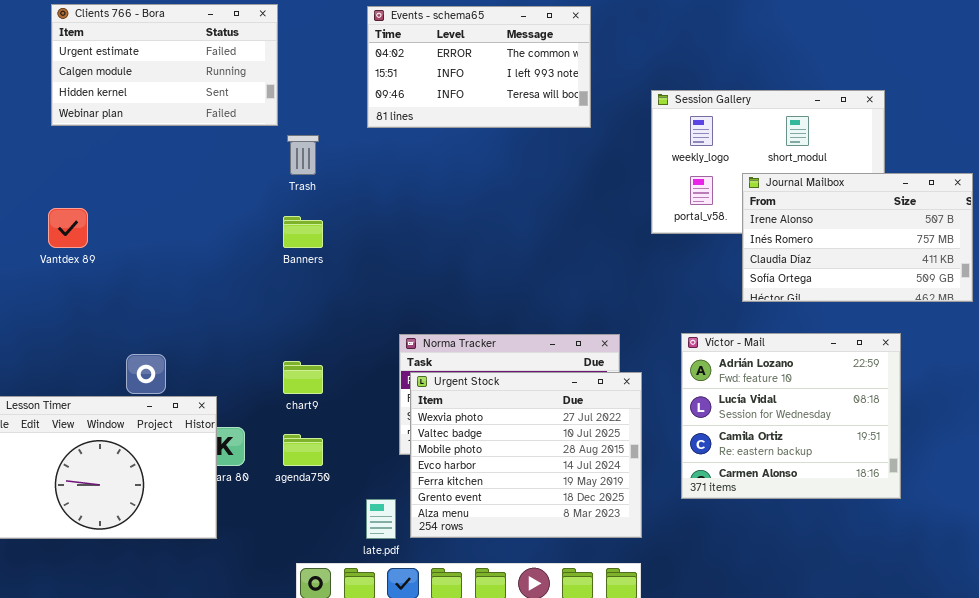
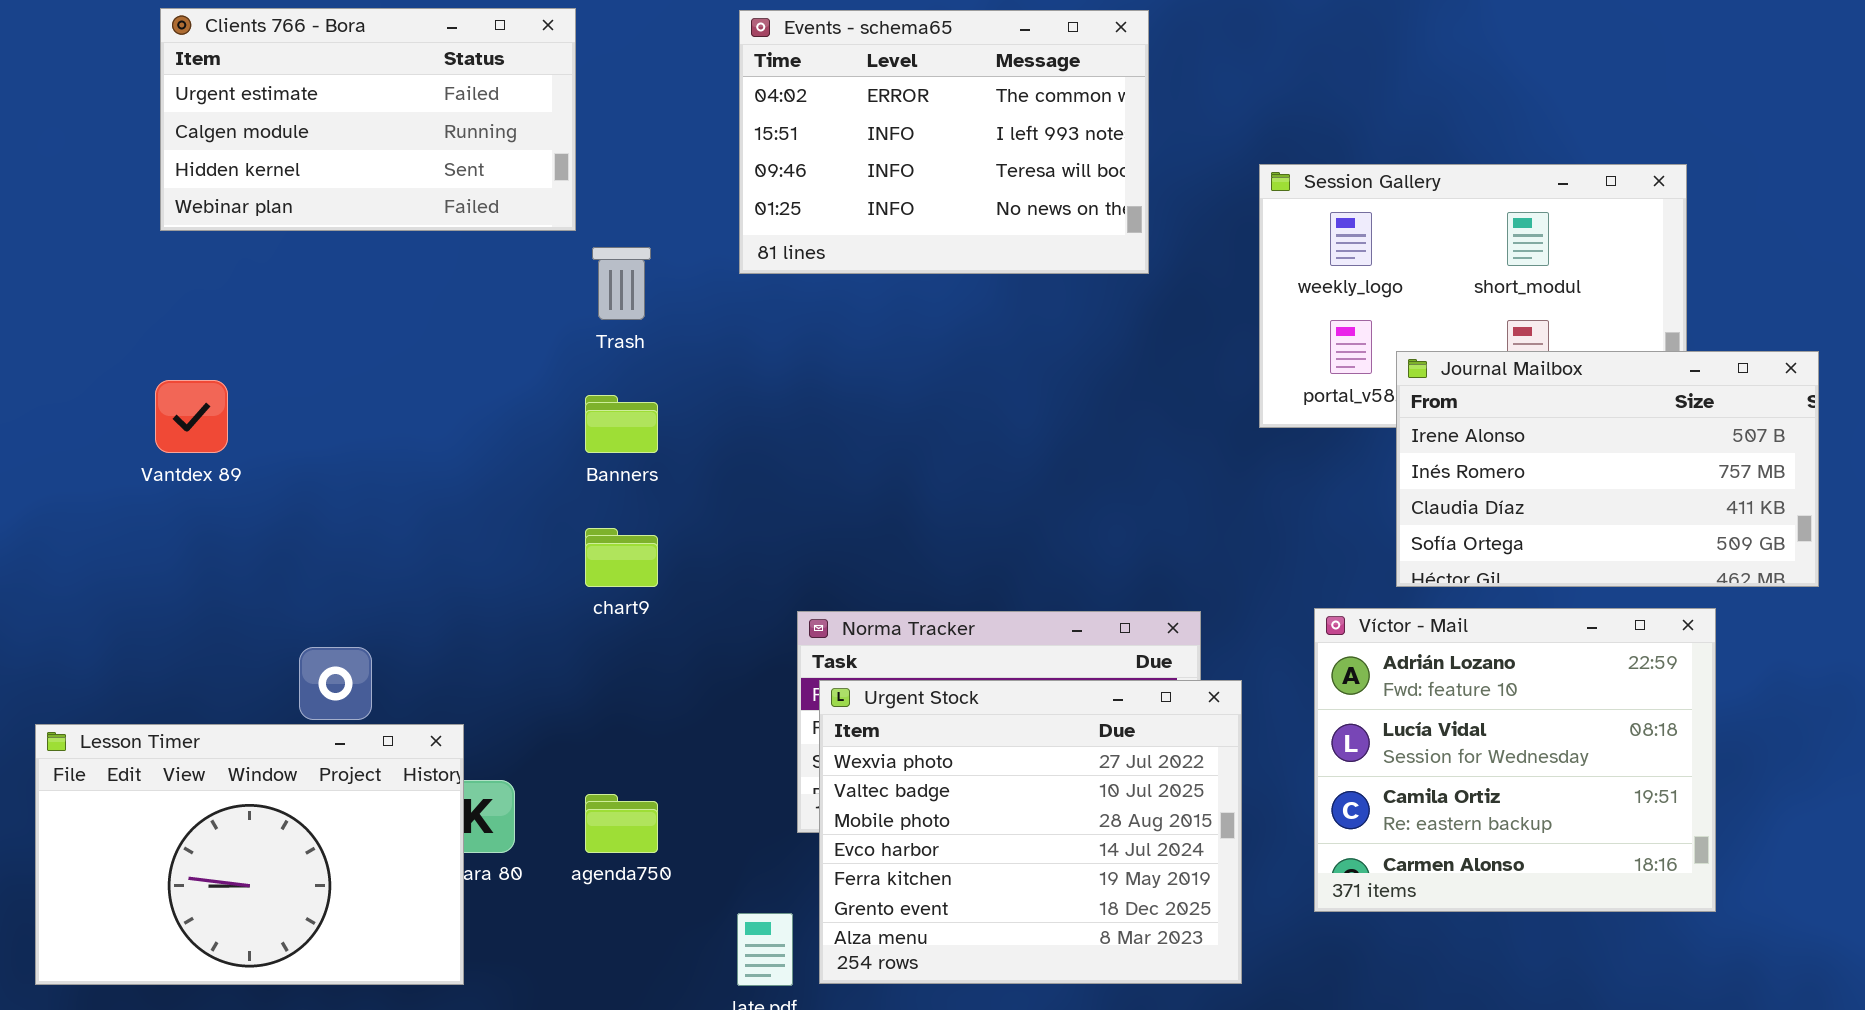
Events - schema65: [367,6,591,128] -> [739,10,1149,274], resized
Journal Mailbox: [742,173,973,302] -> [1396,351,1819,587], moved
chart9: [283,361,323,394] -> [585,528,658,587], moved

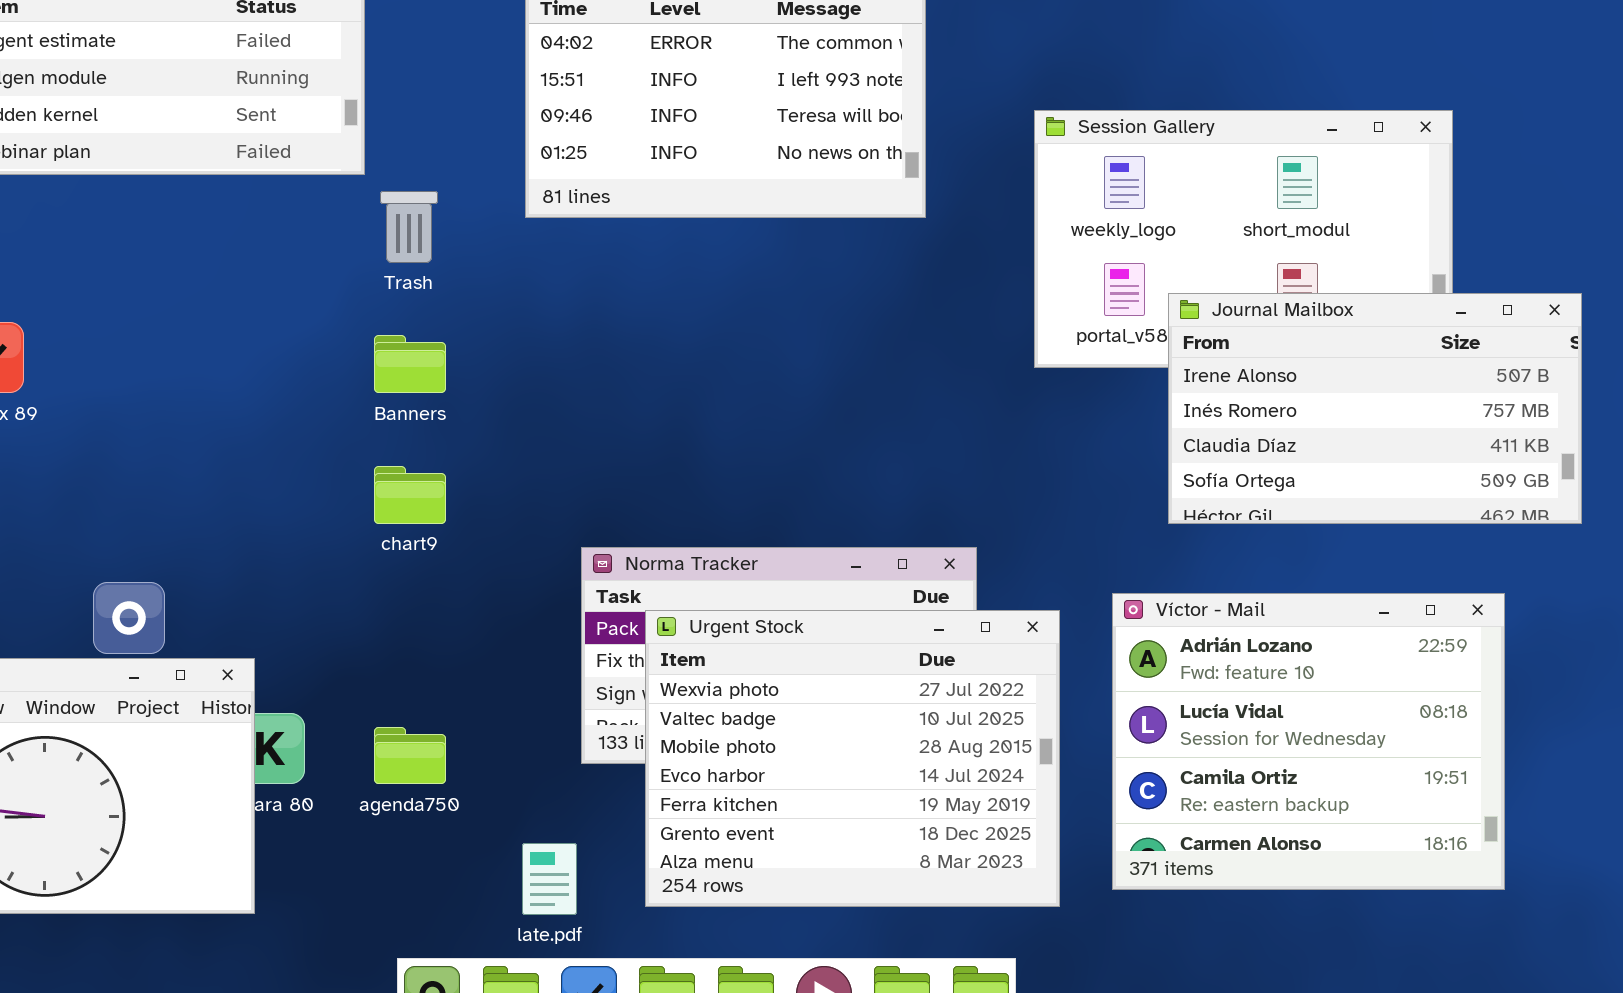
Víctor - Mail: [1314,608,1716,912] -> [1112,593,1505,890], moved
Urgent Stock: [819,680,1242,984] -> [645,610,1060,907], moved

